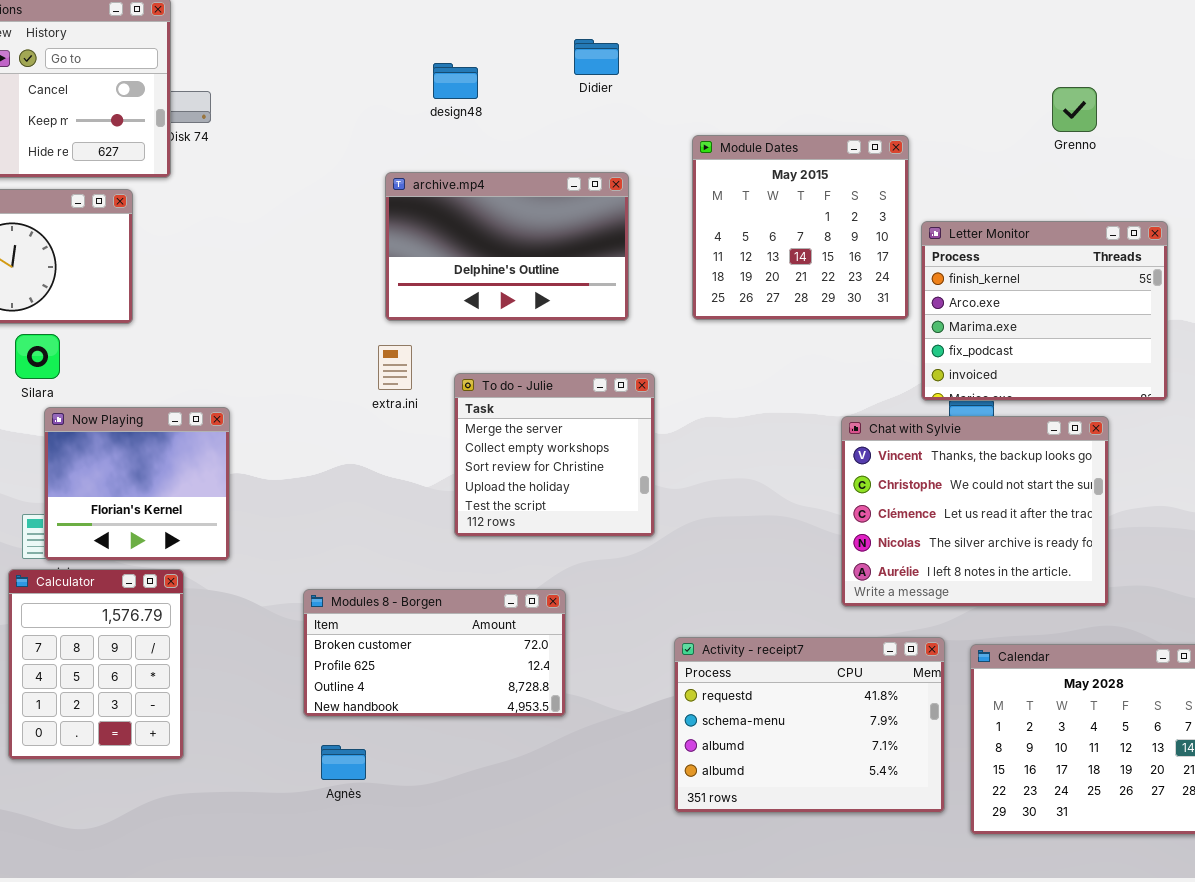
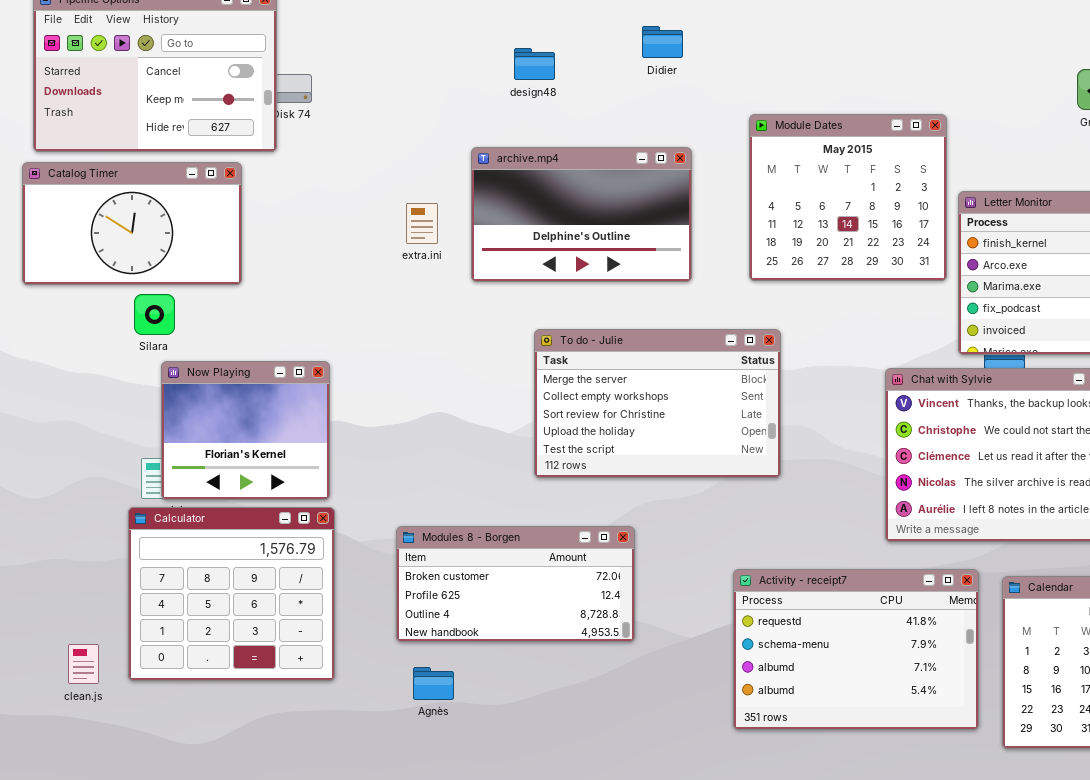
extra.ini: [378,345,412,390] -> [406,203,438,244], moved
To do - Julie: [454,373,655,537] -> [534,329,781,478], resized
Calculator: [8,569,184,760] -> [128,507,335,681], resized

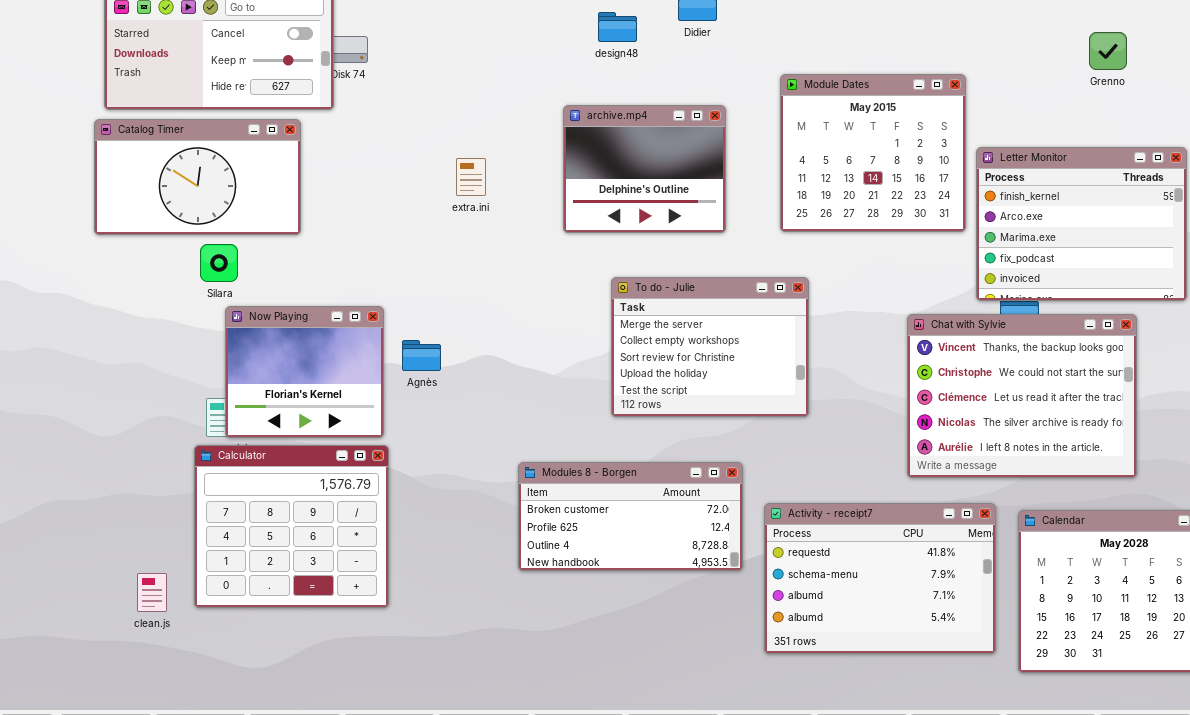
design48: [514,48,555,80] -> [598,12,637,42], moved
archive.mp4: [471,147,692,282] -> [563,105,726,233], resized
To do - Julie: [534,329,781,478] -> [611,277,809,417], resized
Modules 8 - Borgen: [396,526,635,642] -> [518,462,743,571], moved
Agnès: [413,667,454,700] -> [402,340,441,371], moved

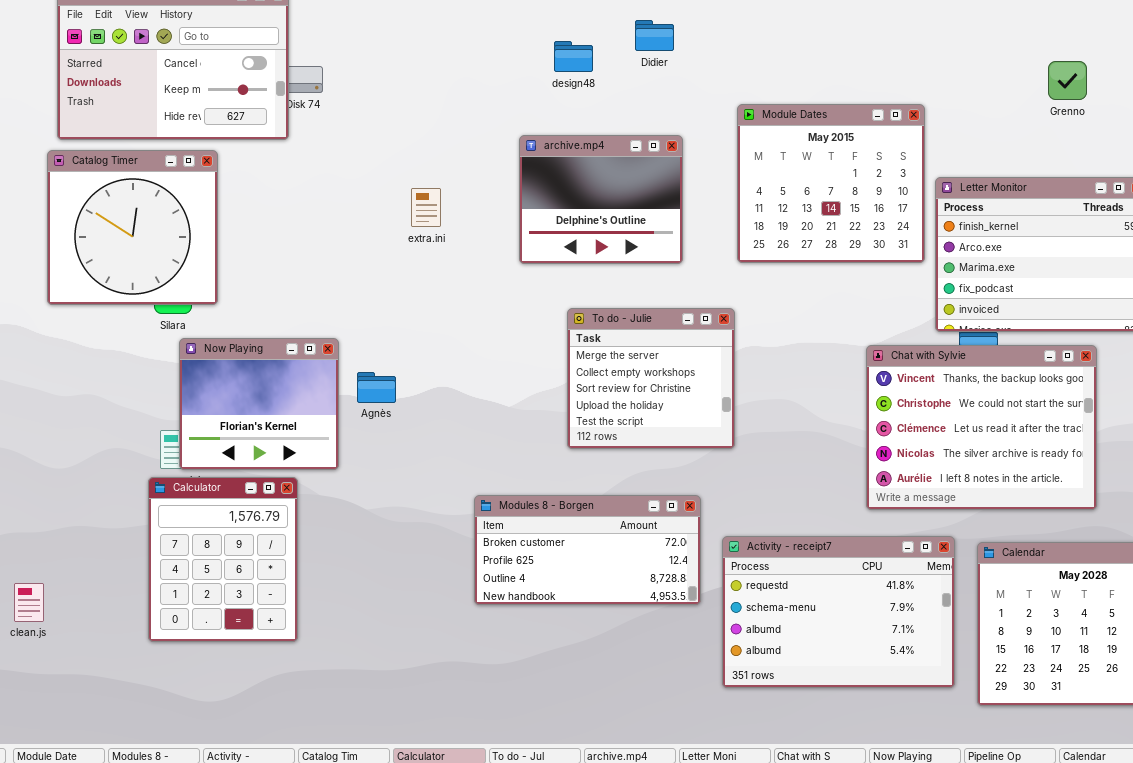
Catalog Timer: [94,119,301,235] -> [47,150,218,305], resized
To do - Julie: [611,277,809,417] -> [567,308,735,449], resized
Calculator: [194,445,389,608] -> [148,477,298,642], resized
clean.js: [137,573,167,612] -> [14,583,44,622], moved

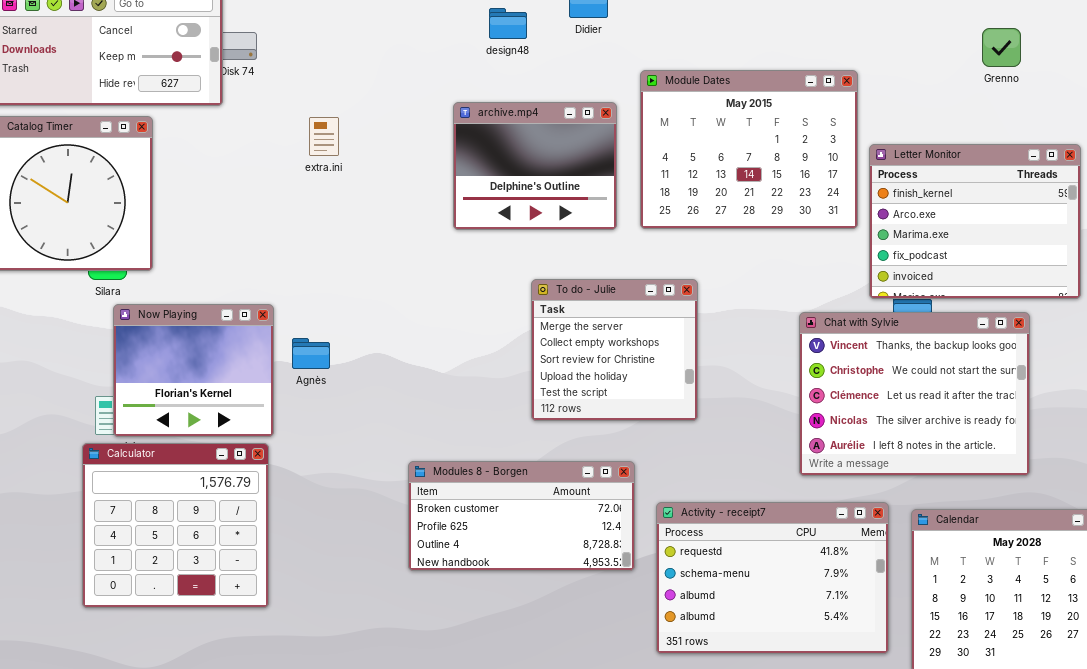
Module Dates: [737,104,925,263] -> [640,70,858,229], resized
extra.ini: [411,188,441,227] -> [309,117,339,156], moved
To do - Julie: [567,308,735,449] -> [531,279,698,421], moved
Calculator: [148,477,298,642] -> [82,443,269,608], resized

